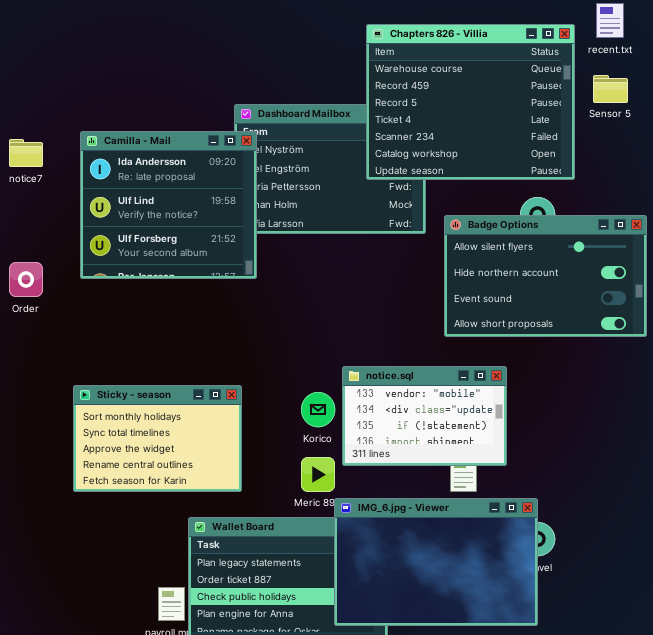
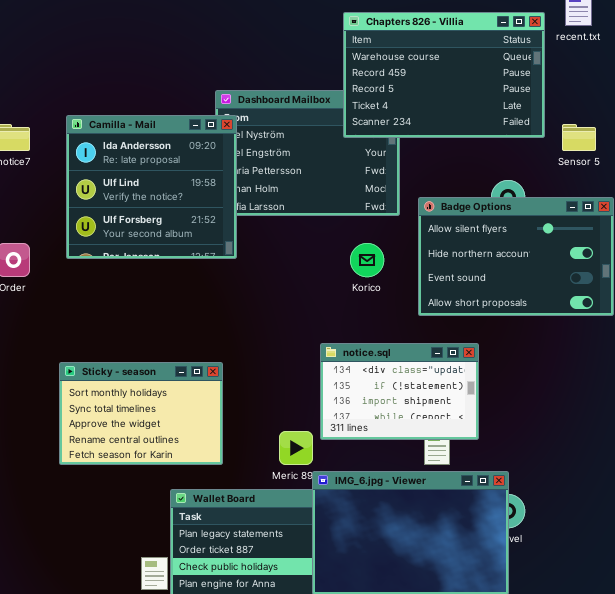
Chapters 826 - Villia: [366,24,575,180] -> [343,12,545,138], resized
Sensor 5: [593,75,628,103] -> [562,124,596,151], moved
notice.sql: [342,366,507,466] -> [320,343,479,440], scrolled down 1 row
Korico: [301,392,335,427] -> [350,243,384,277], moved

